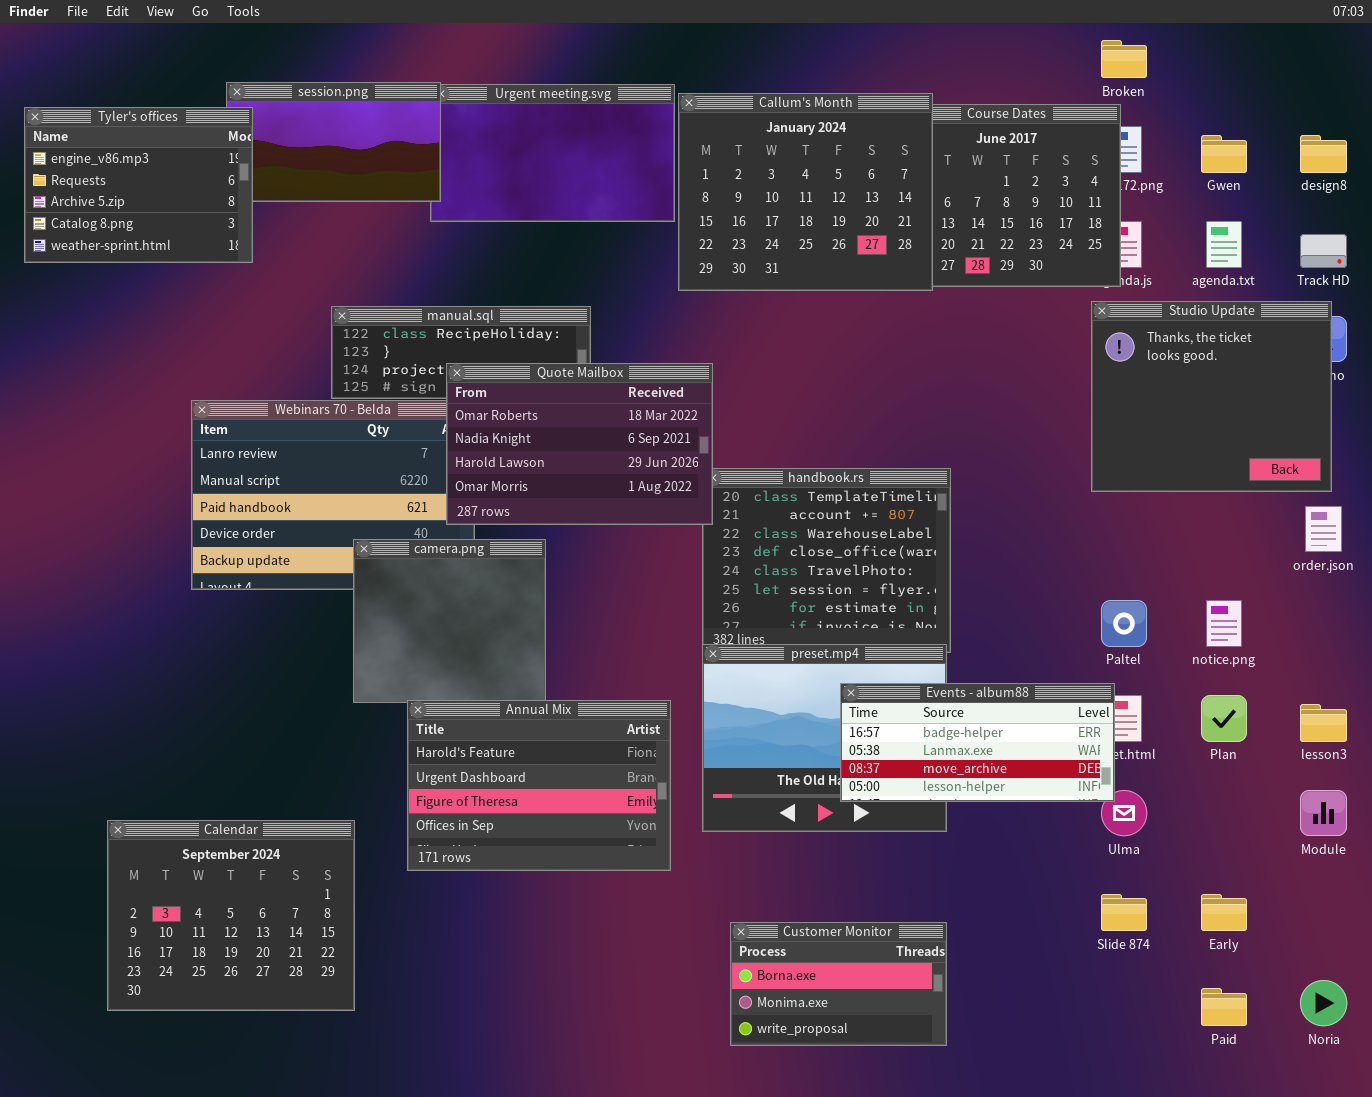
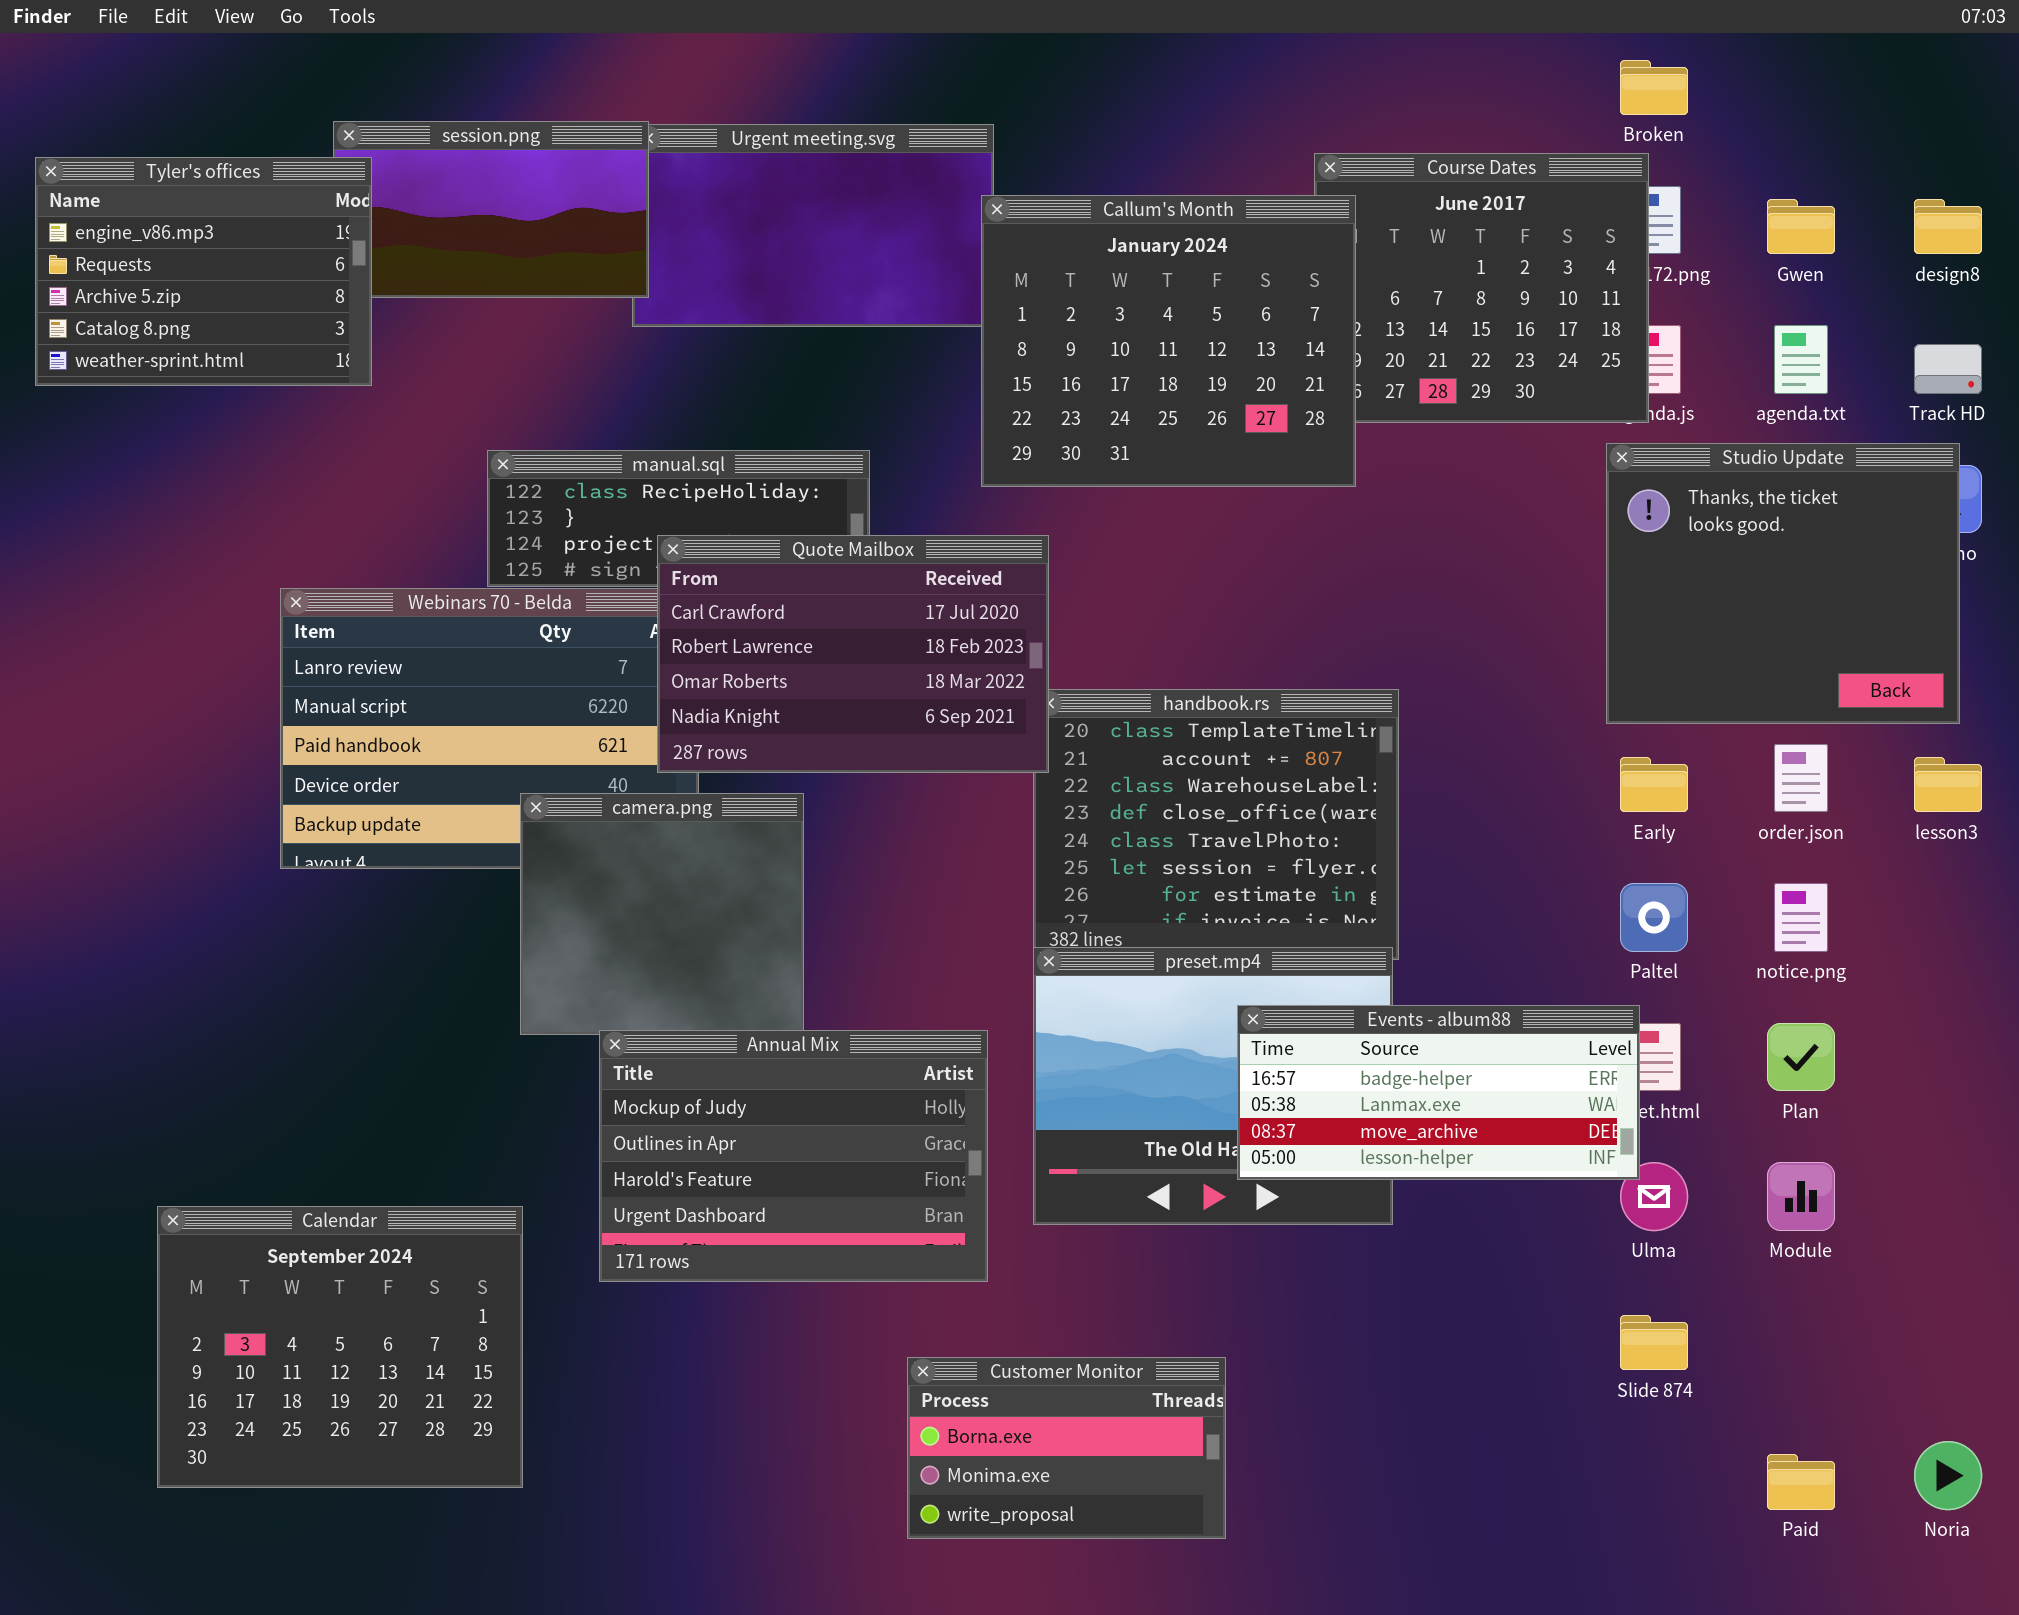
Callum's Month: [678,93,933,291] -> [981,195,1356,487], moved
Quote Mailbox: [446,363,713,525] -> [657,535,1049,773], scrolled up 2 rows
order.json: [1305,506,1342,552] -> [1774,744,1828,812], moved
Annual Mix: [407,700,671,871] -> [599,1030,988,1282], scrolled up 2 rows
lesson3: [1300,704,1347,742] -> [1914,757,1982,812], moved
Module: [1300,790,1347,836] -> [1767,1162,1835,1231], moved
Early: [1201,894,1247,931] -> [1620,757,1688,812], moved
Customer Monitor: [730,922,947,1046] -> [907,1357,1226,1539], moved

